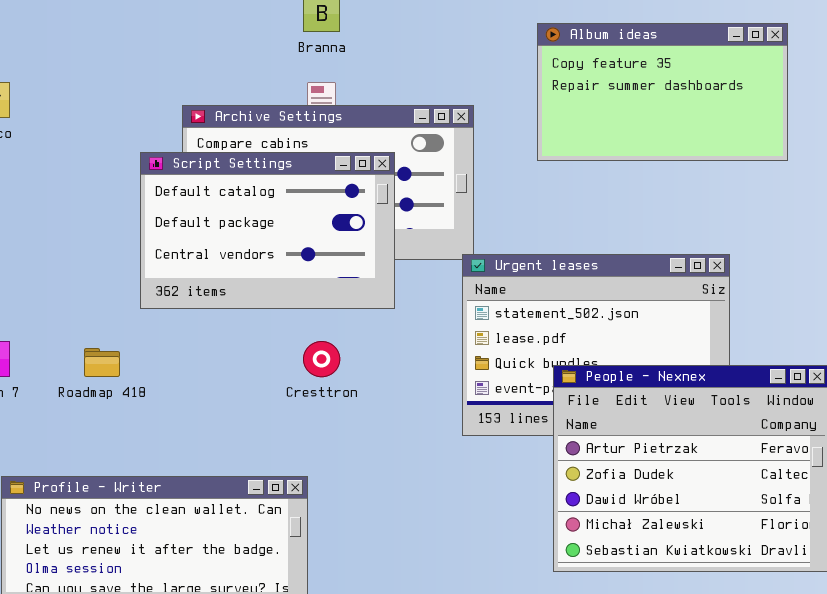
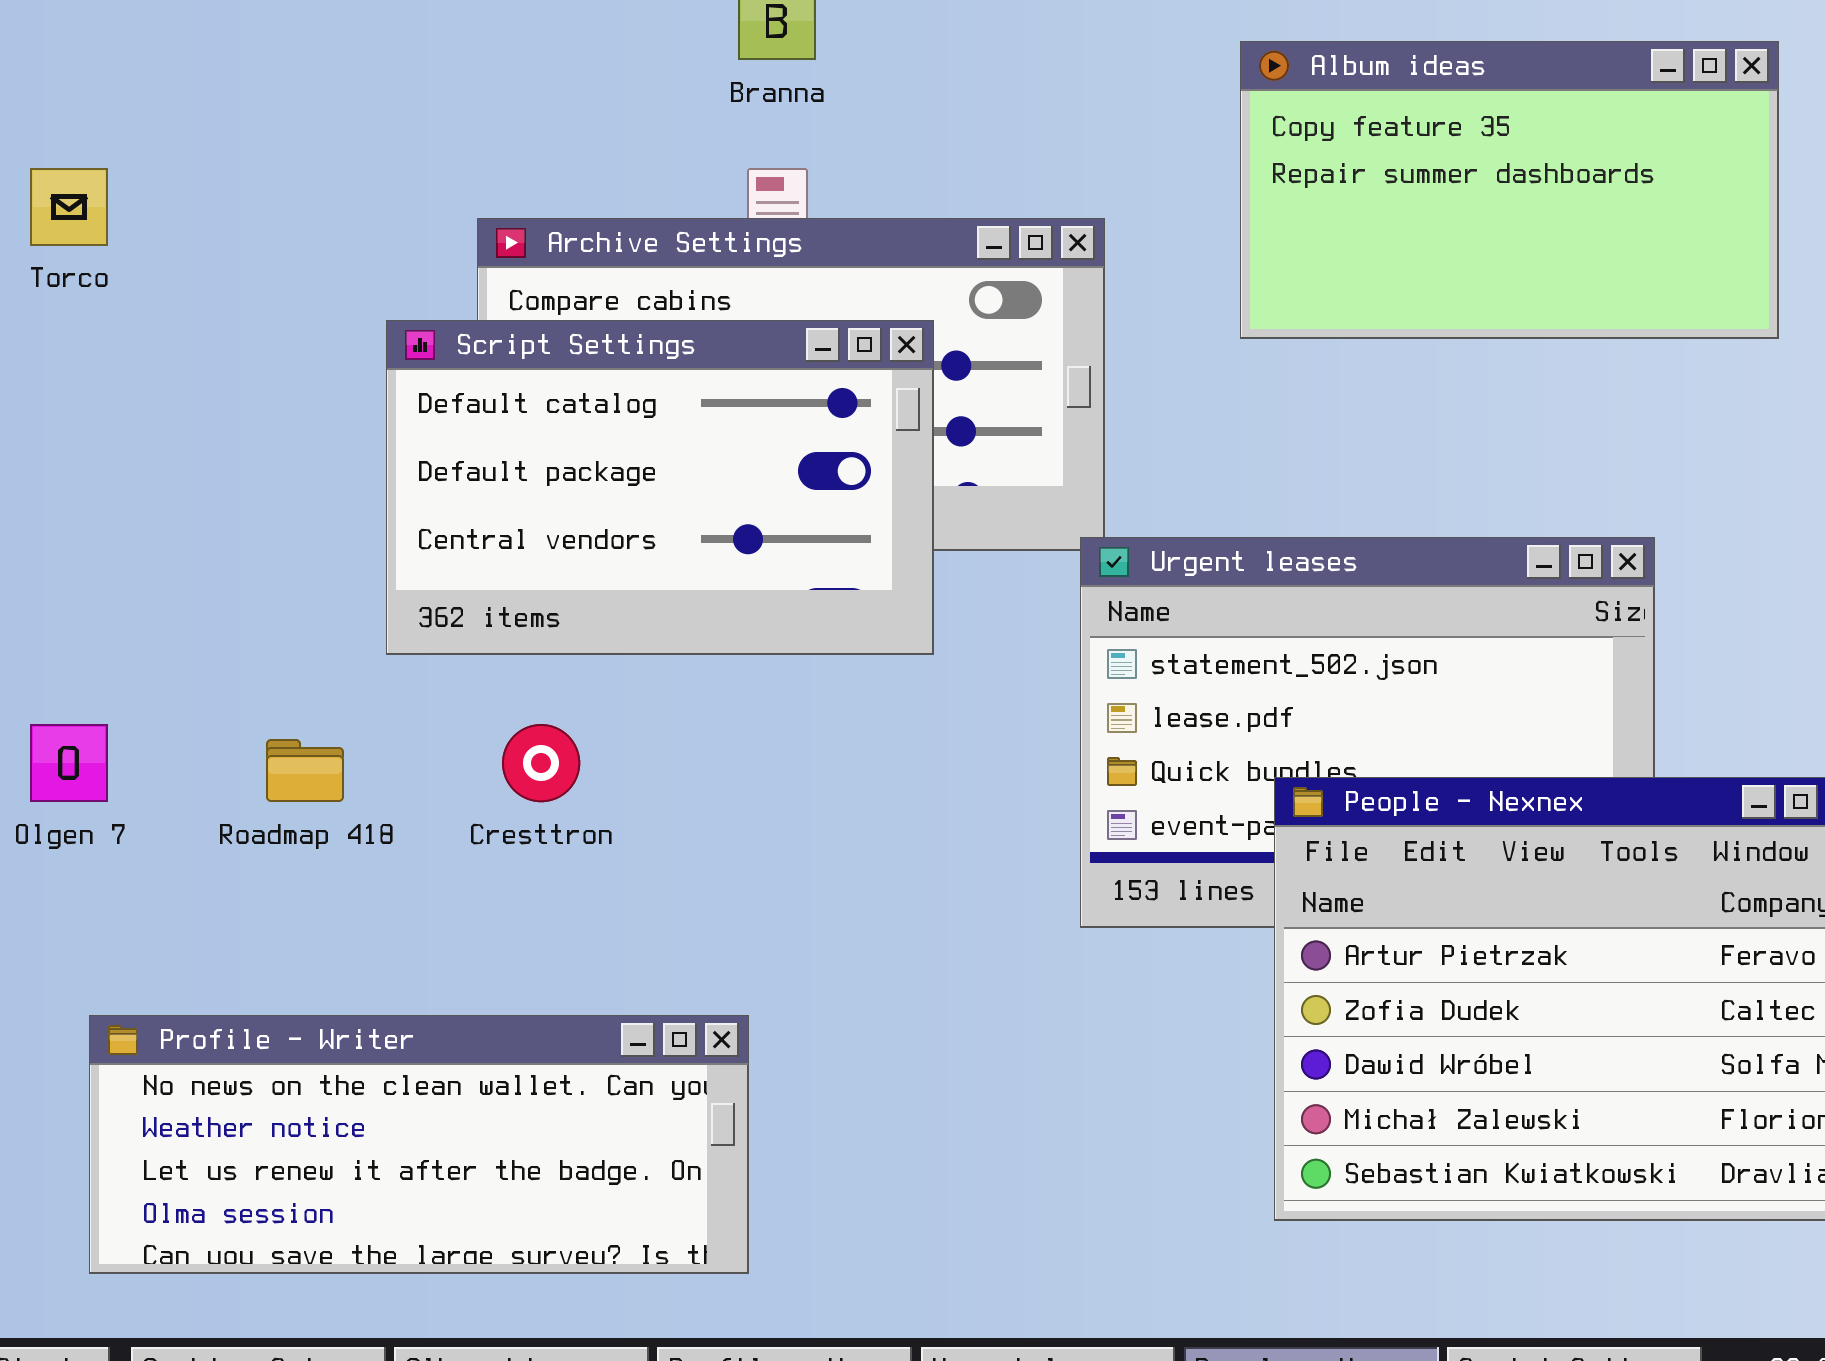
Cresttron: [303,341,340,377] -> [502,724,580,802], moved

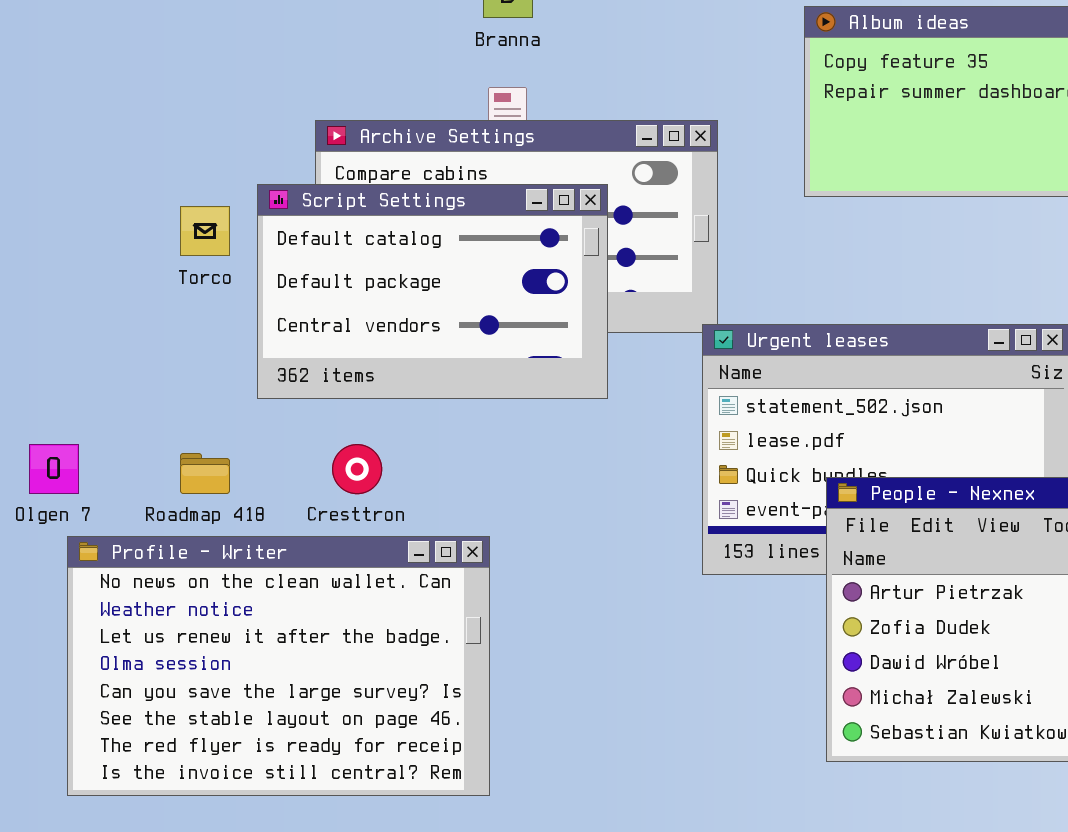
Torco: [30,168,108,246] -> [180,206,230,256], moved
Profile - Writer: [89,1015,749,1274] -> [67,536,490,796], resized

